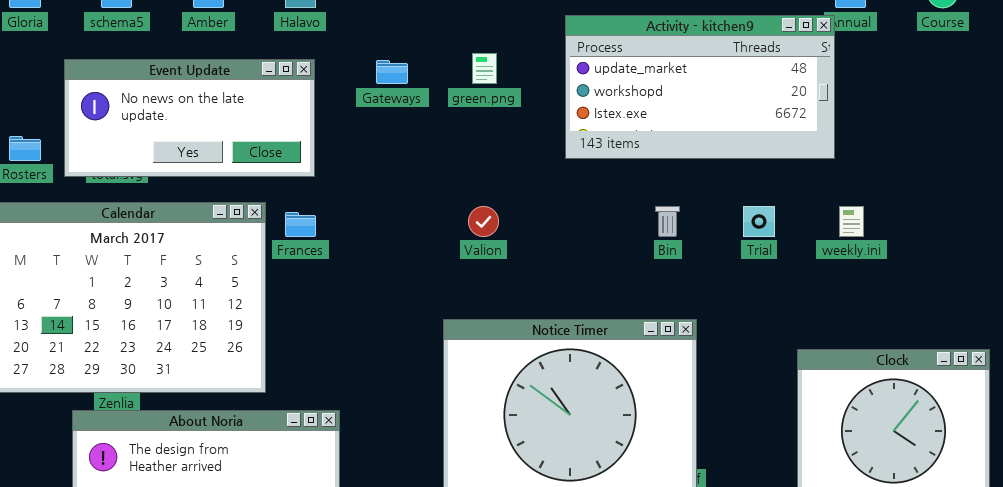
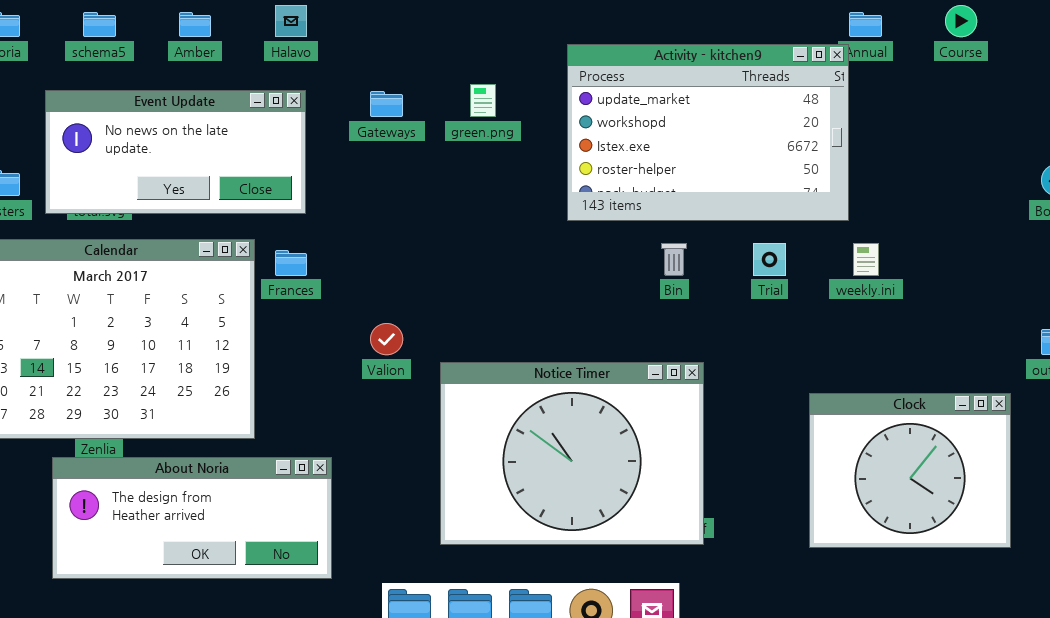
Activity - kitchen9: [565,15,835,159] -> [567,44,849,221], resized
Valion: [468,206,499,237] -> [370,323,403,355], moved

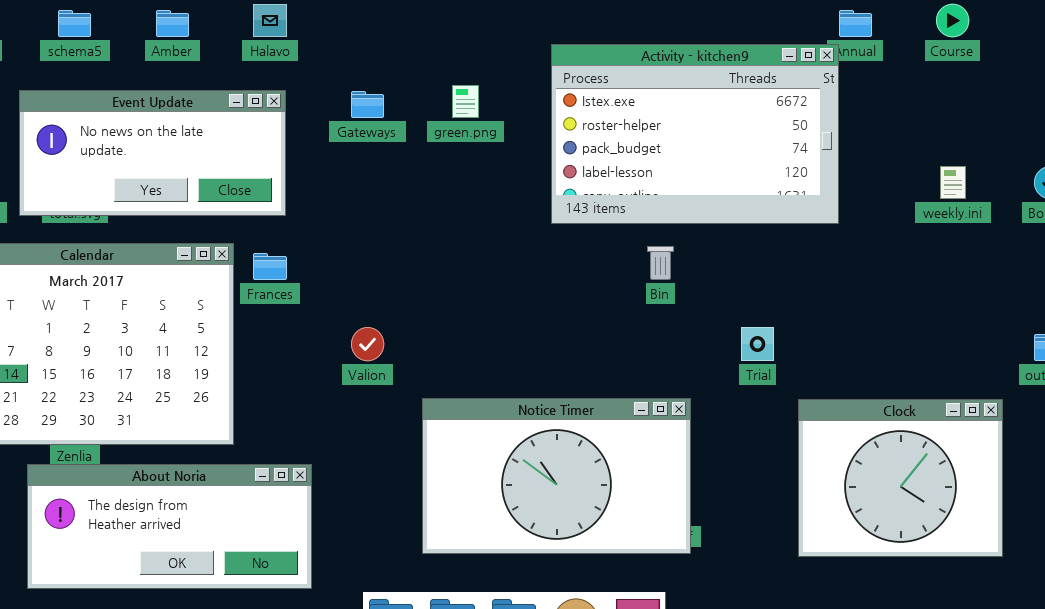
Activity - kitchen9: [567,44,849,221] -> [551,44,839,224], scrolled down 2 rows
Trial: [753,243,786,276] -> [741,327,774,361], moved
weekly.ini: [853,243,879,276] -> [940,166,966,199], moved
Notice Timer: [440,362,704,545] -> [422,398,691,554], resized

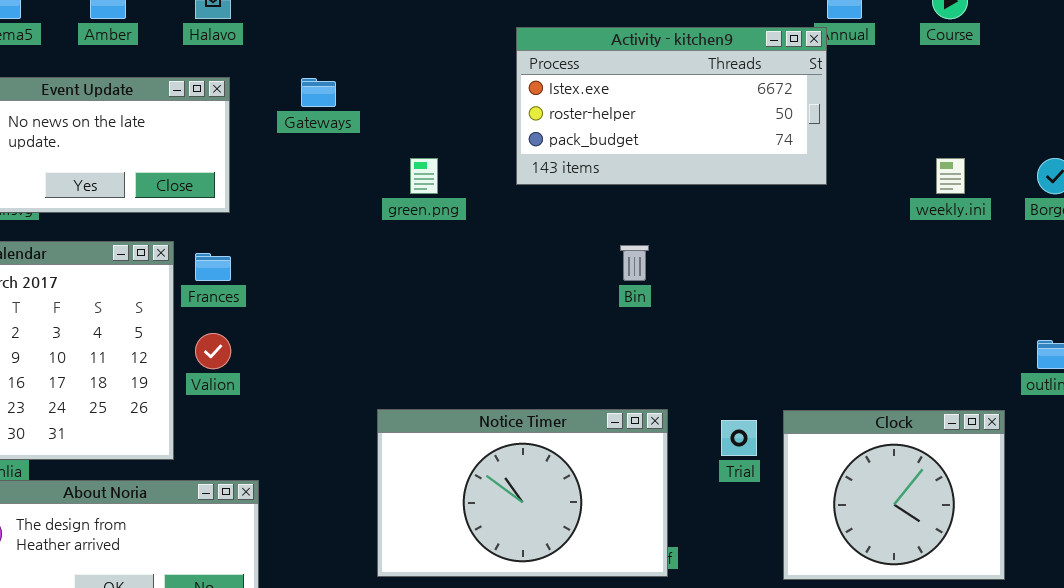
Activity - kitchen9: [551,44,839,224] -> [516,27,827,185], resized
green.png: [452,85,479,118] -> [410,158,438,194], moved
Valion: [351,327,384,361] -> [195,333,231,369], moved
Trial: [741,327,774,361] -> [721,420,757,456], moved

